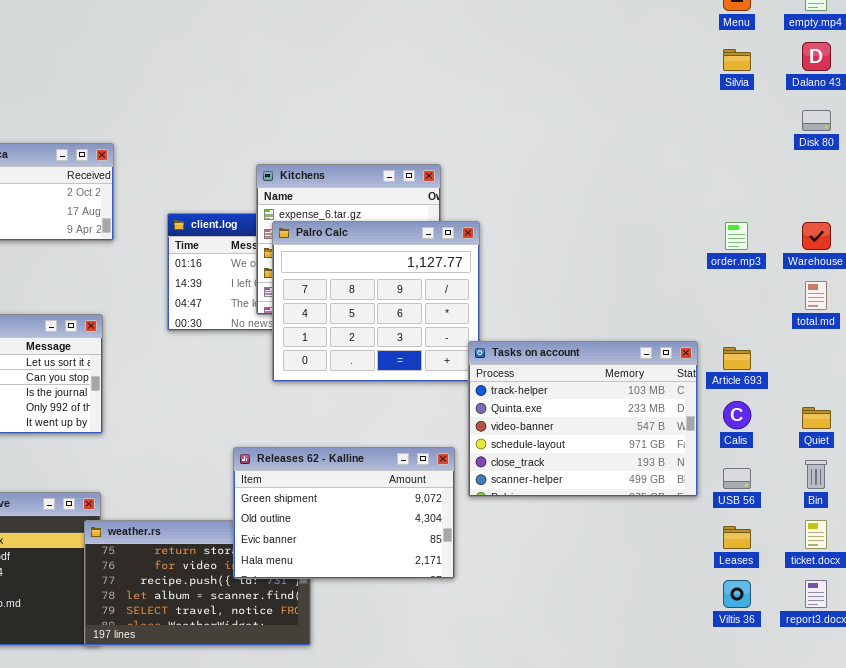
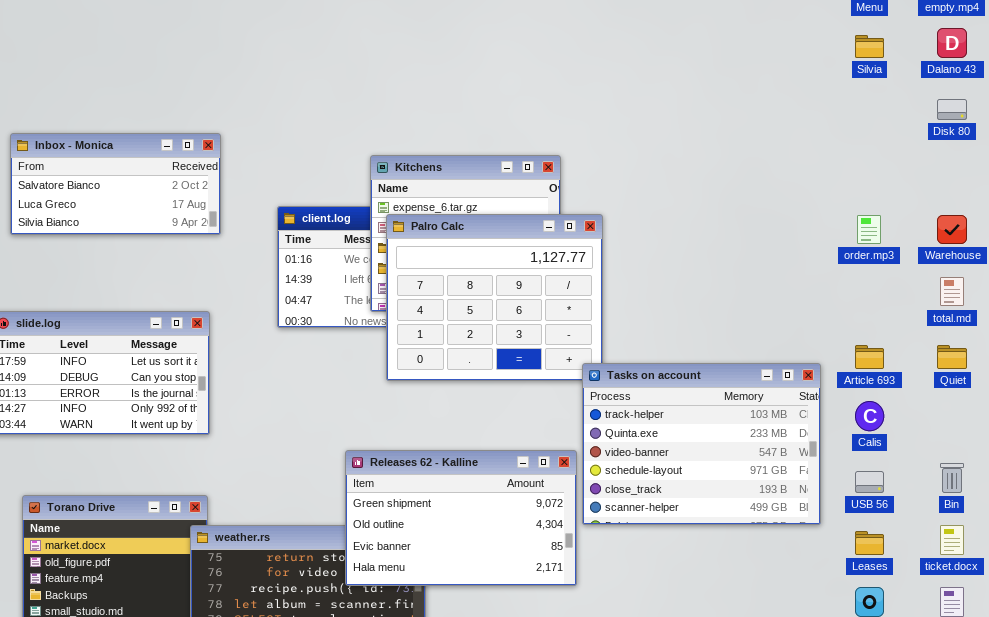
Tasks on account: [468,341,698,497] -> [582,363,821,525], moved
Quiet: [802,407,831,429] -> [937,345,967,369], moved

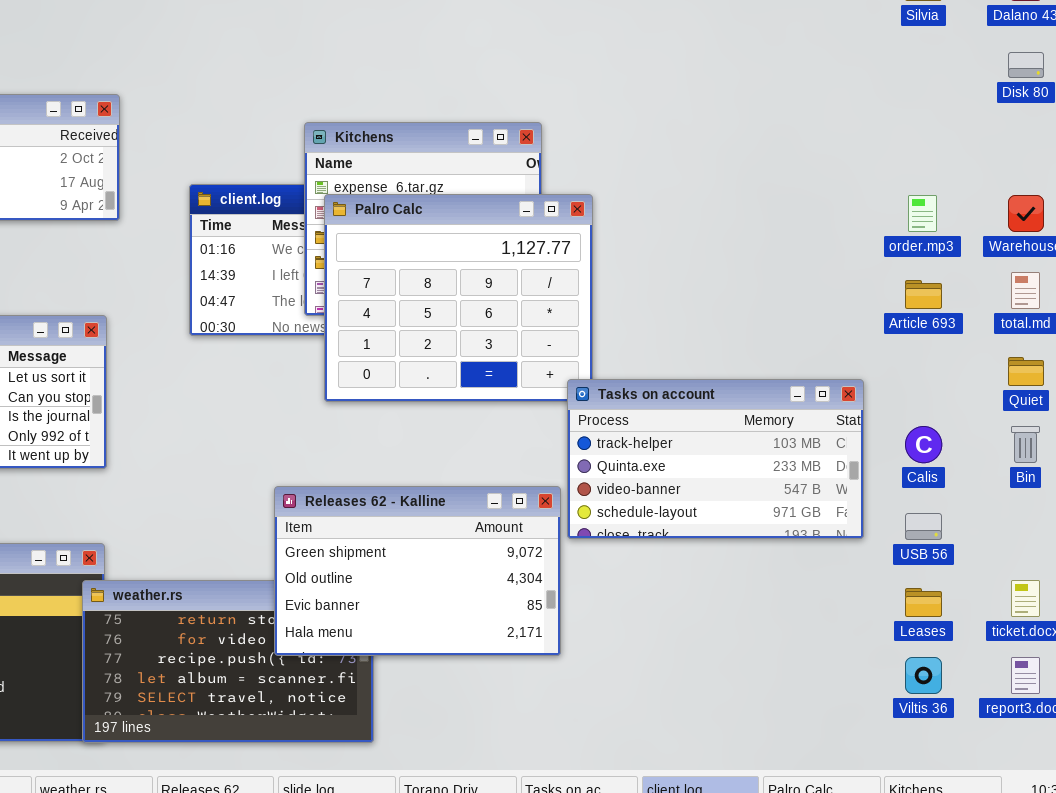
Article 693: [855,345,884,369] -> [905,280,942,309], moved
Tasks on account: [582,363,821,525] -> [567,379,864,539], resized
Bin: [940,463,964,493] -> [1011,426,1040,463], moved

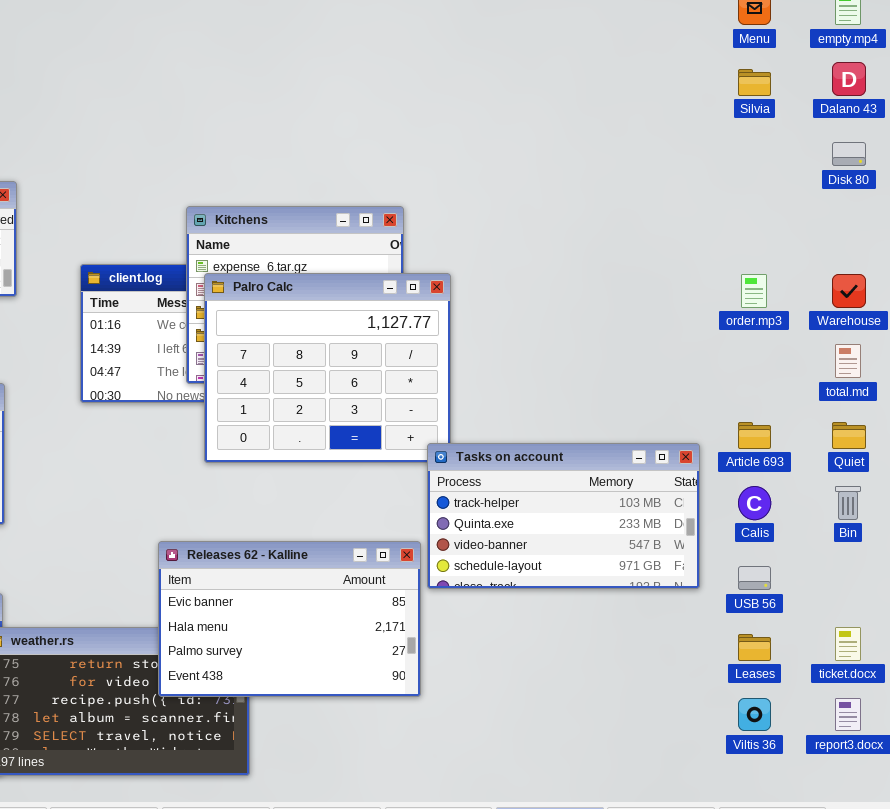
Article 693: [905,280,942,309] -> [738,422,771,449], moved
Releases 62 - Kalline: [274,486,561,656] -> [158,541,421,697], scrolled down 2 rows

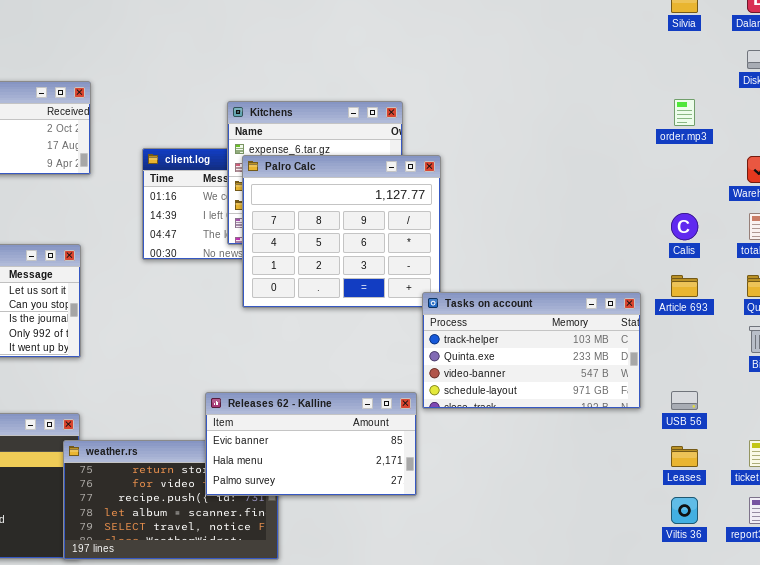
order.mp3: [741,274,767,308] -> [674,99,695,126], moved
Calis: [738,486,771,520] -> [671,213,698,240], moved
Releases 62 - Kalline: [158,541,421,697] -> [205,392,417,496], resized

